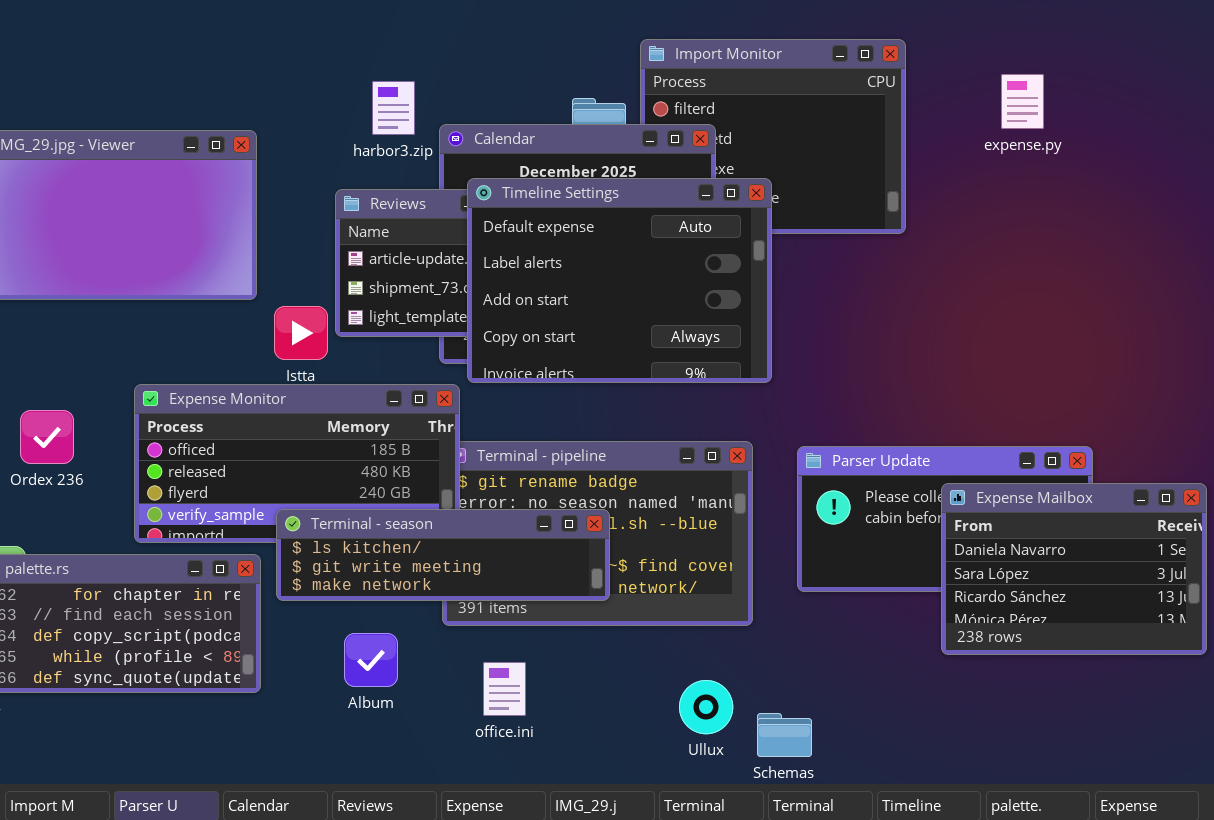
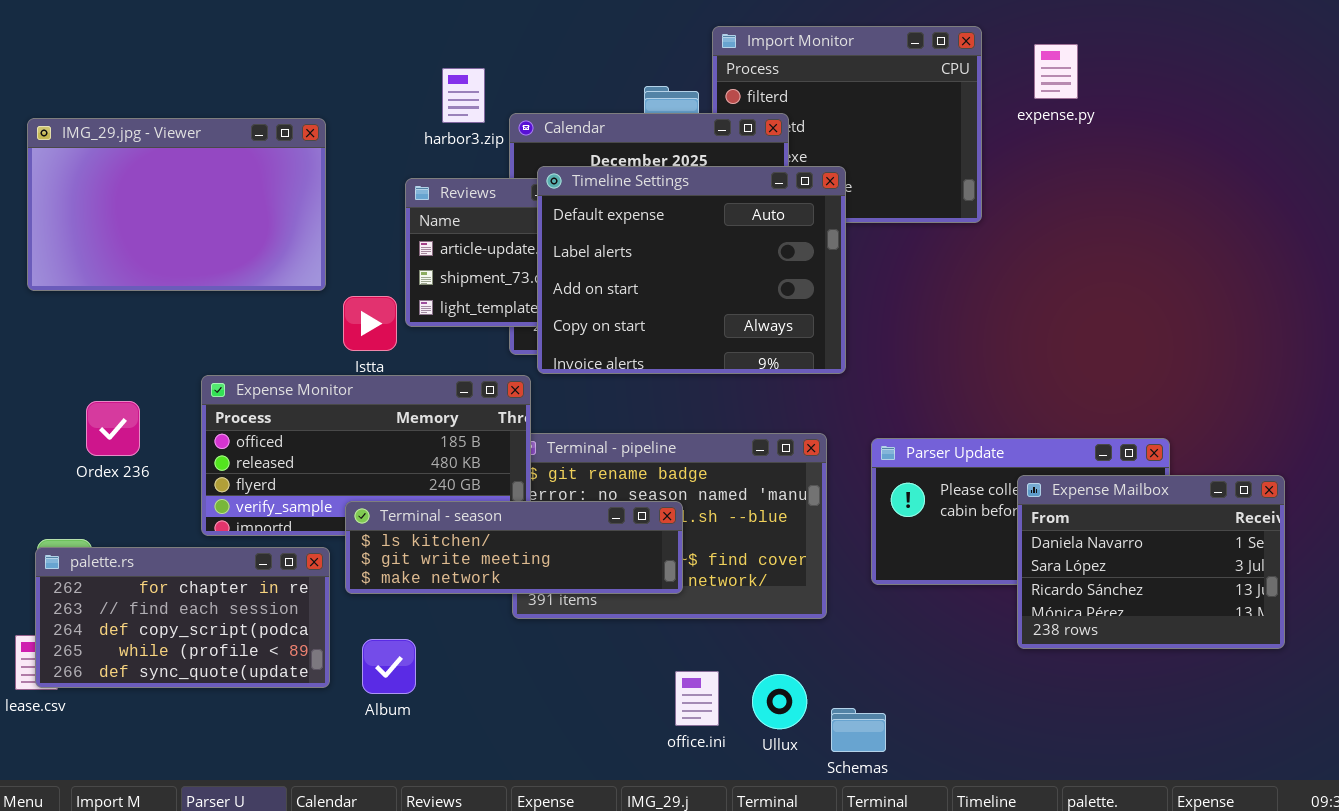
expense.py: [1001,74,1044,129] -> [1034,44,1078,99], moved
Album: [344,633,398,687] -> [362,639,416,694], moved
office.ini: [483,662,526,716] -> [675,671,719,726], moved

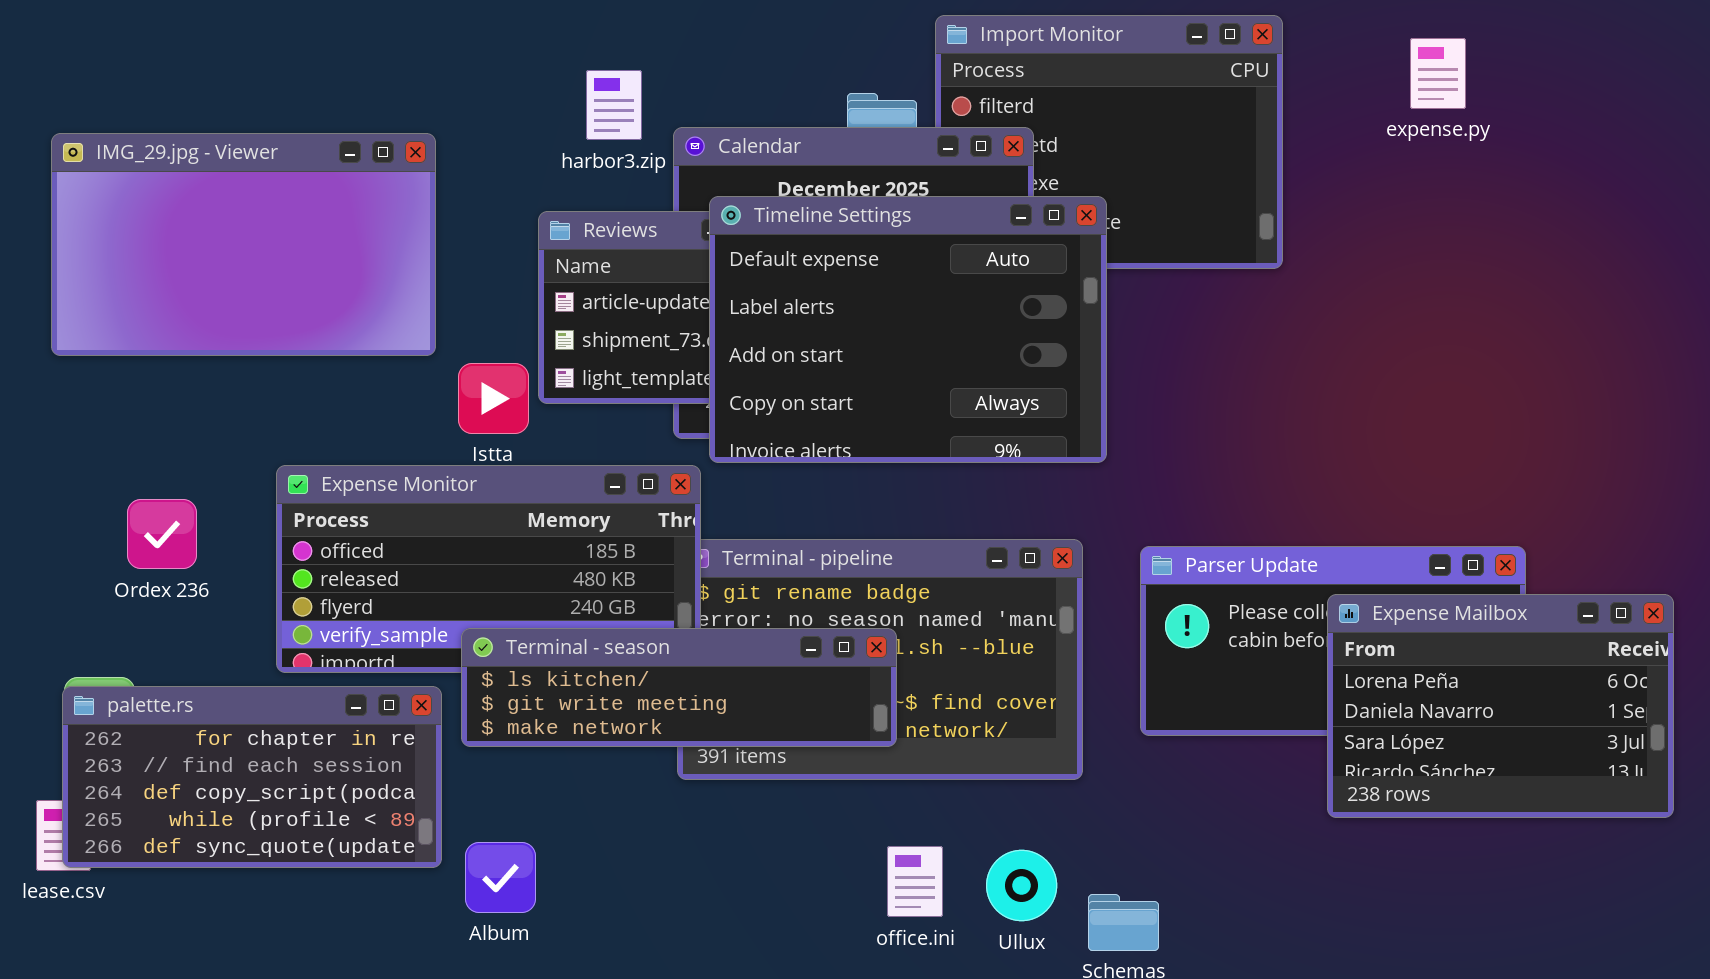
expense.py: [1034,44,1078,99] -> [1410,38,1466,109], moved
Expense Mailbox: [1017,475,1285,649] -> [1327,594,1674,818], scrolled up 1 row
Album: [362,639,416,694] -> [465,842,536,913], moved

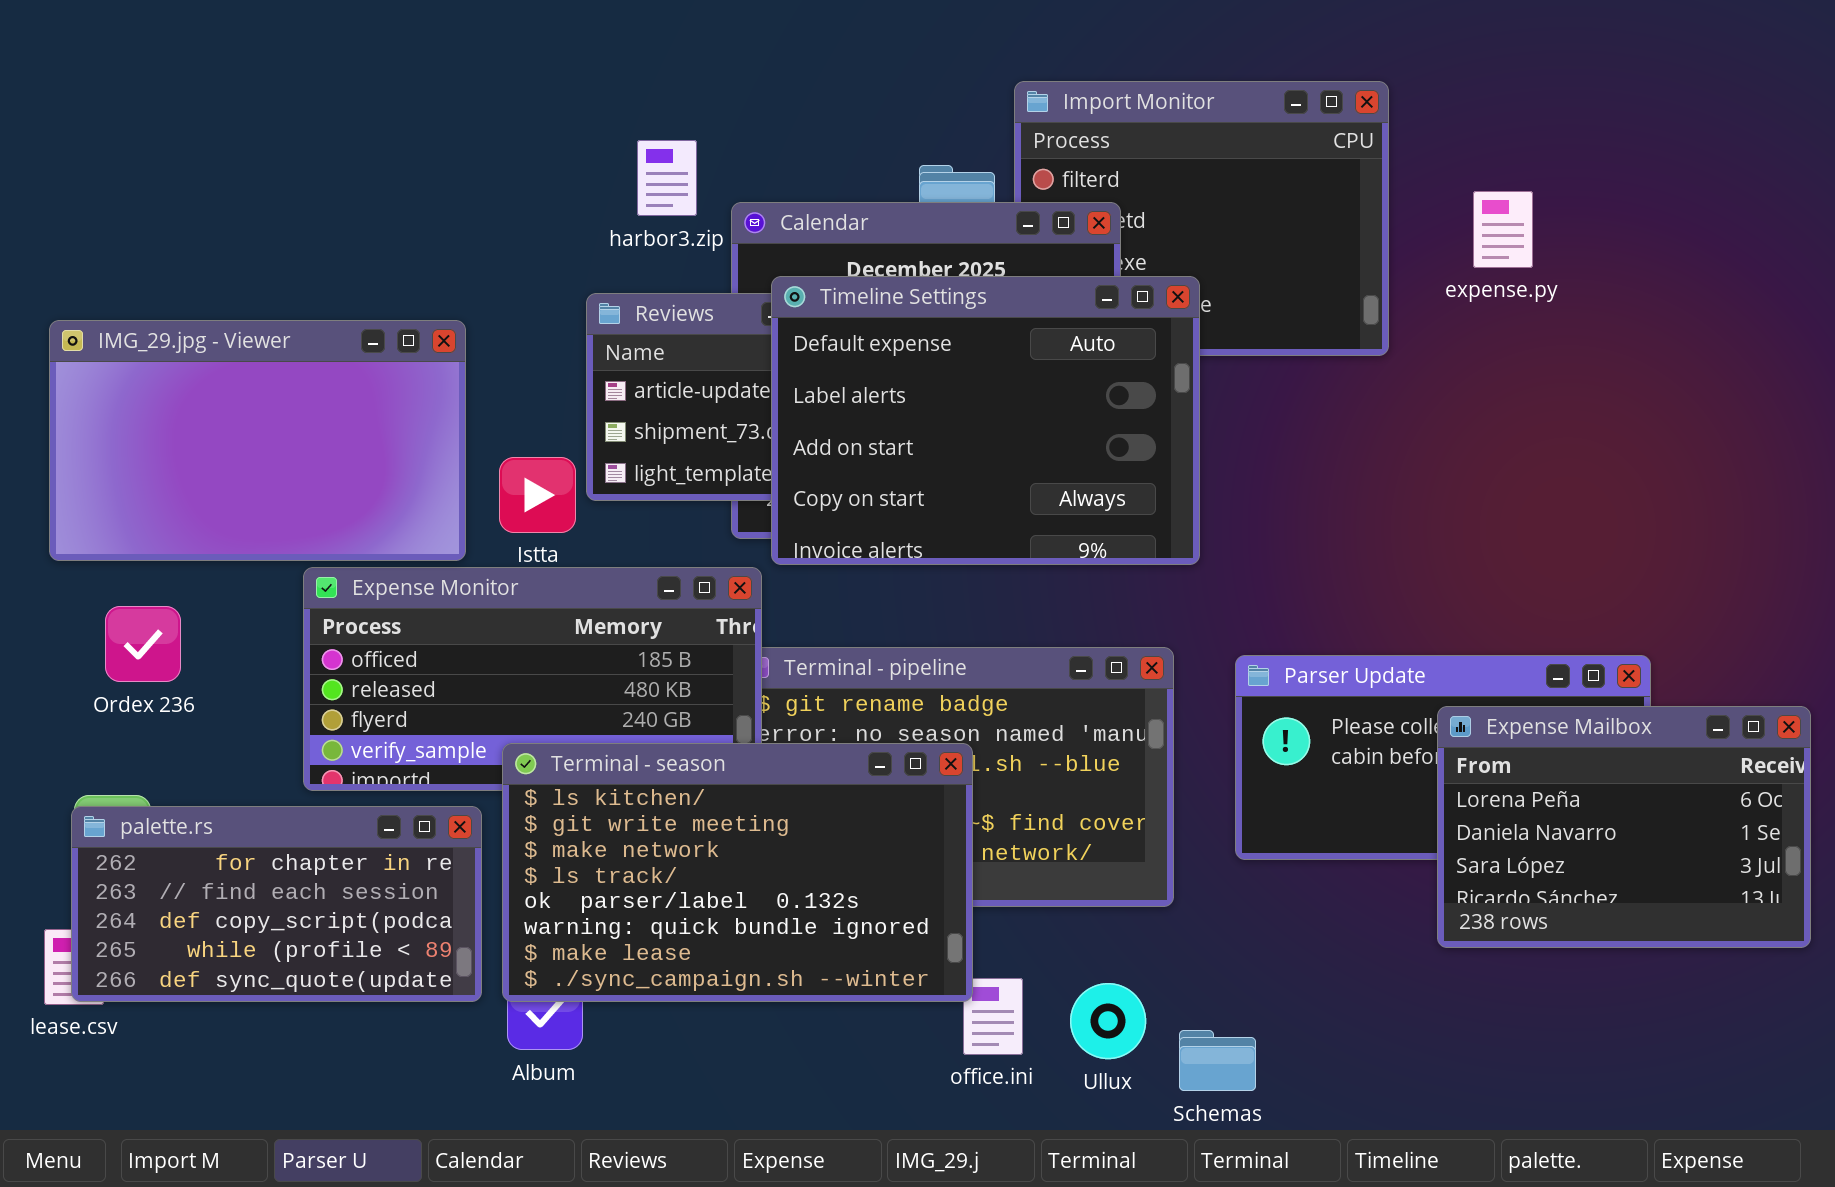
expense.py: [1410,38,1466,109] -> [1473,191,1533,268], moved
IMG_29.jpg - Viewer: [51,133,436,356] -> [49,320,466,561], moved
Ordex 236: [127,499,197,569] -> [105,606,181,682], moved
Terminal - season: [461,628,897,747] -> [502,743,973,1002], resized

